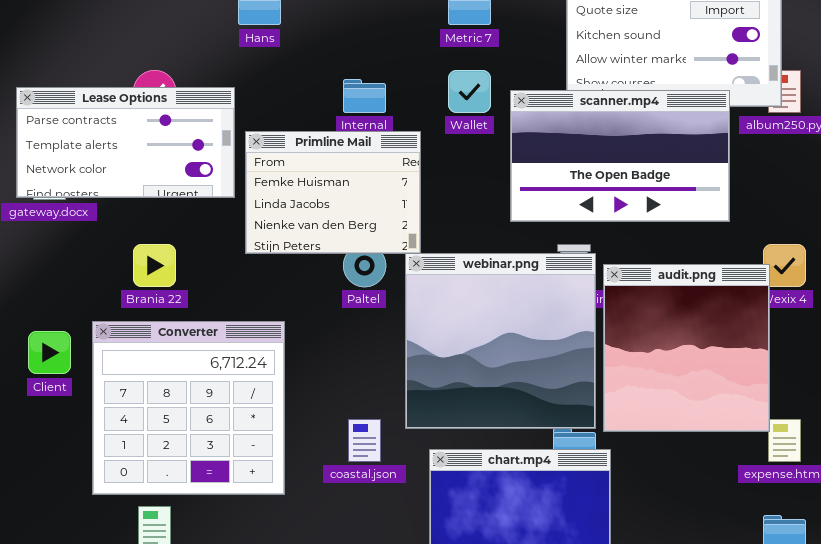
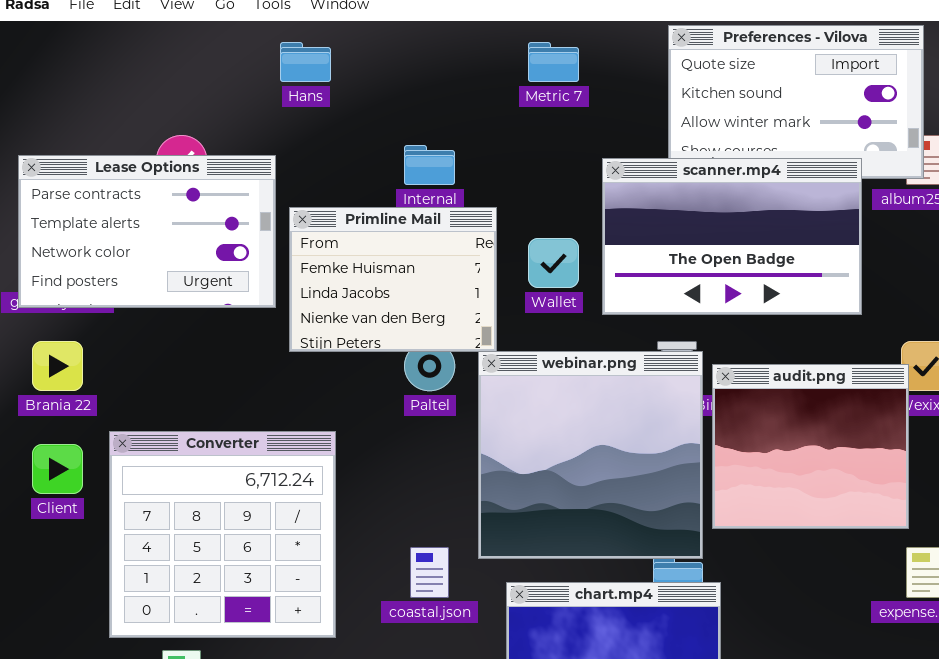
Wallet: [448,70,491,113] -> [528,238,579,288], moved
Lease Options: [16,87,235,198] -> [18,155,276,308], resized
Brania 22: [133,244,176,287] -> [32,341,83,391], moved
audit.png: [603,264,770,432] -> [712,364,909,529], resized

